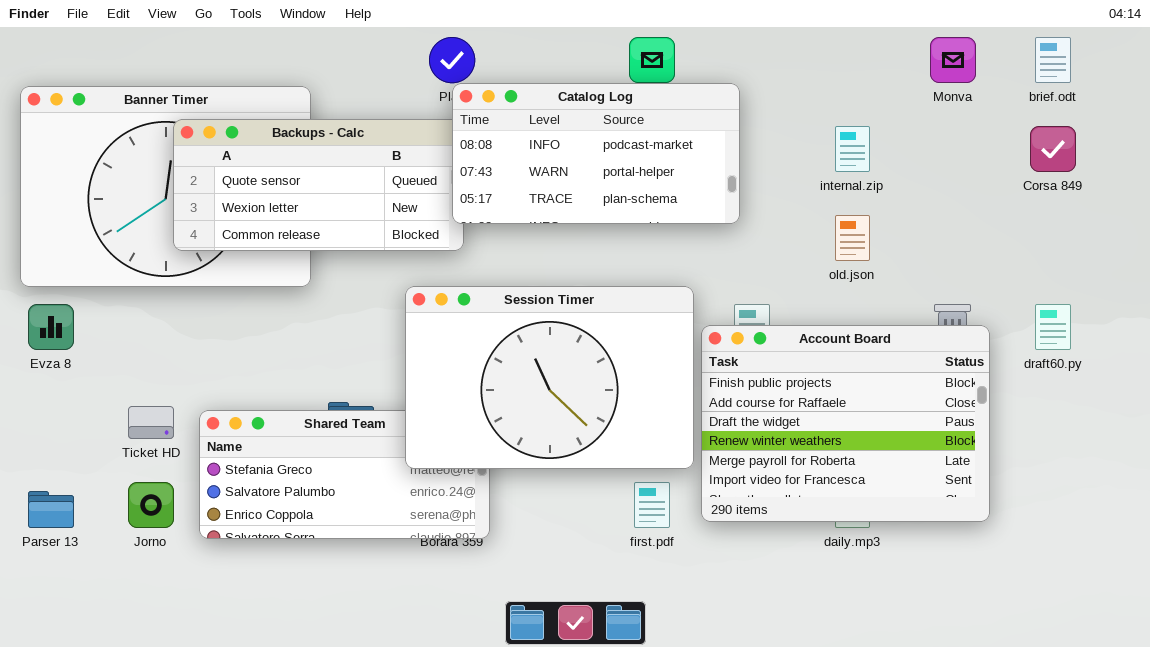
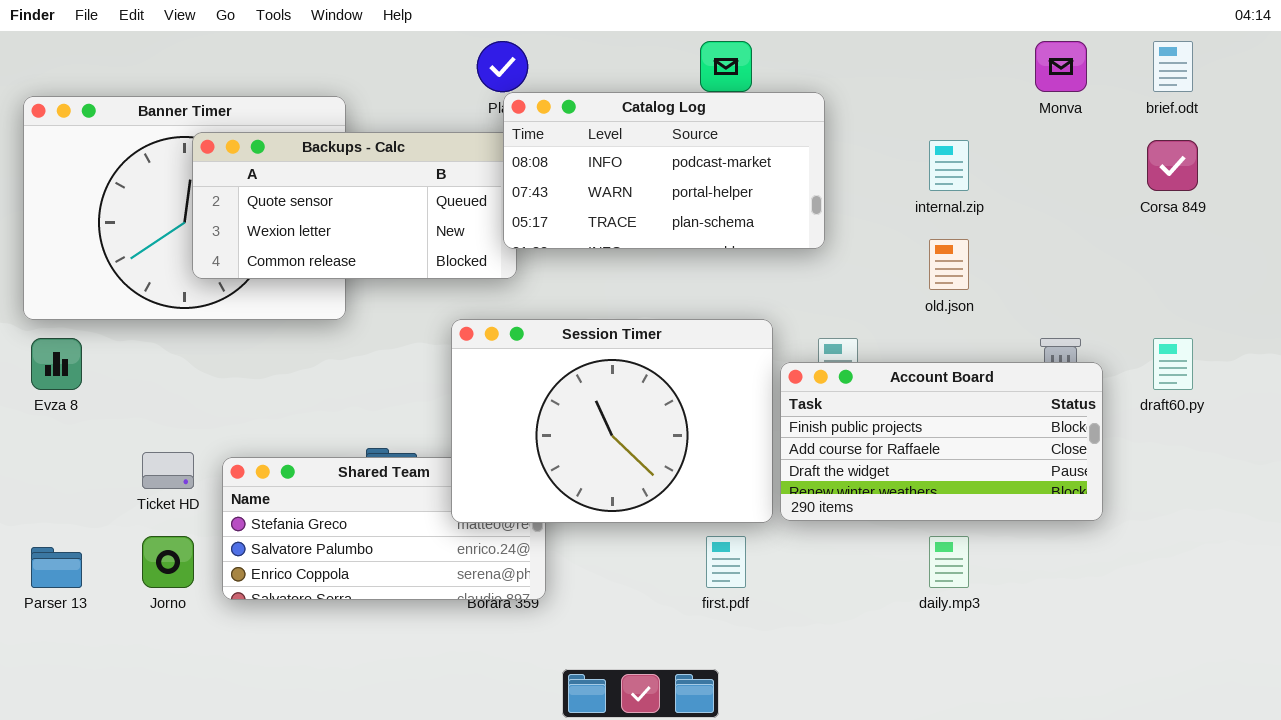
Account Board: [701,325,990,522] -> [780,362,1103,521], resized

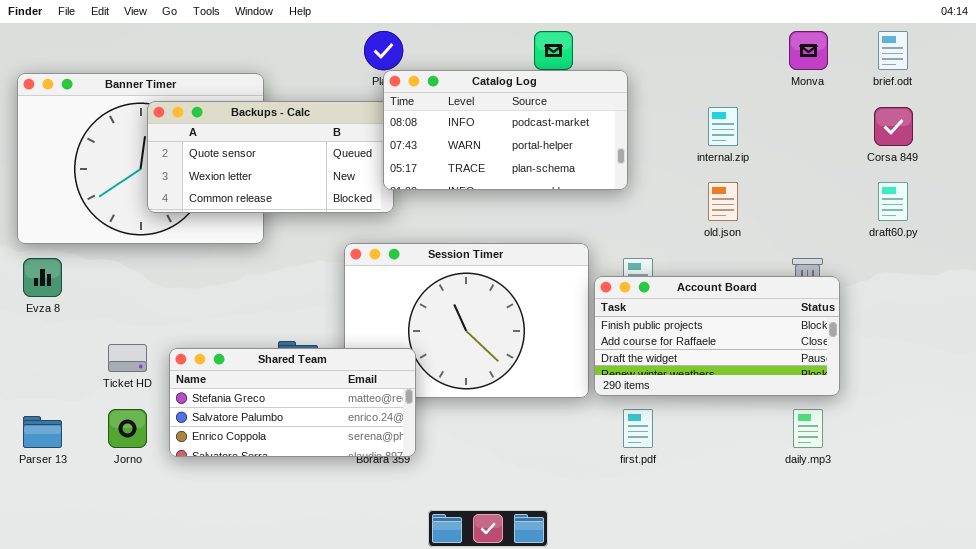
draft60.py: [1153,338,1193,390] -> [878,182,908,221], moved
Shared Team: [222,457,546,600] -> [169,348,416,457], raised
first.pdf: [706,536,746,588] -> [623,409,653,448], moved
daily.mp3: [929,536,969,588] -> [793,409,823,448], moved

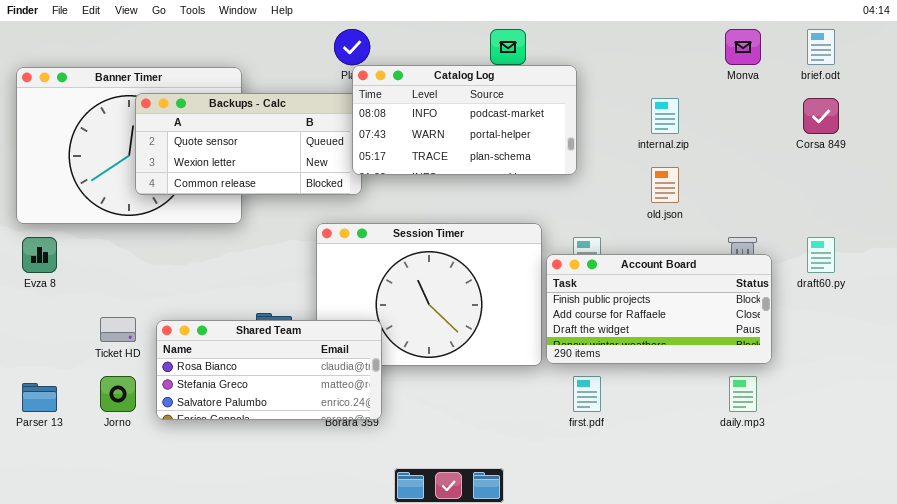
draft60.py: [878,182,908,221] -> [807,237,835,273], moved
Shared Team: [169,348,416,457] -> [156,320,382,420], scrolled up 1 row

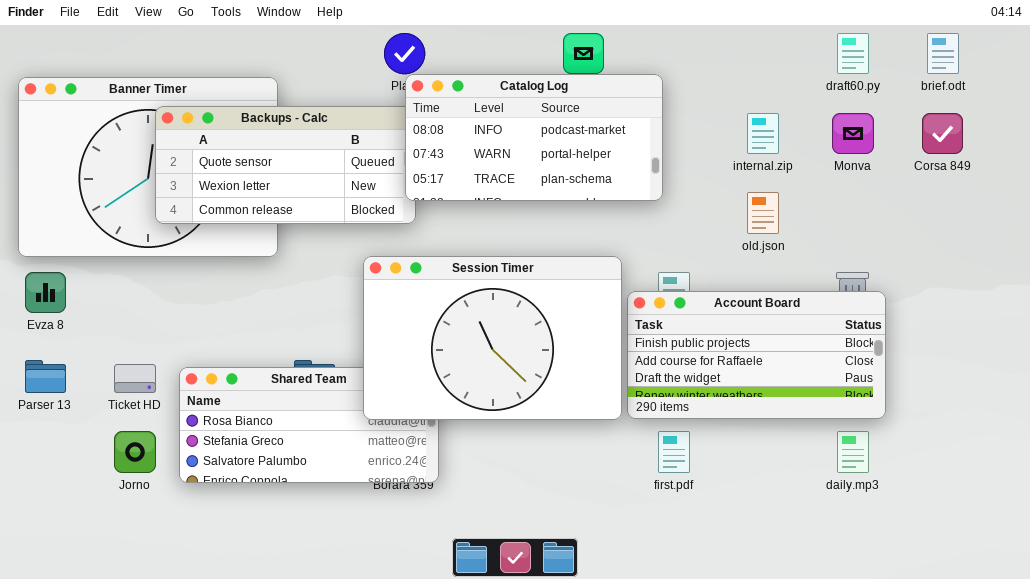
Monva: [725,29,761,65] -> [832,113,874,154], moved
Session Timer: [316,223,542,366] -> [363,256,622,420], raised
draft60.py: [807,237,835,273] -> [837,33,869,74], moved
Parser 13: [22,383,57,412] -> [25,360,66,393], moved

